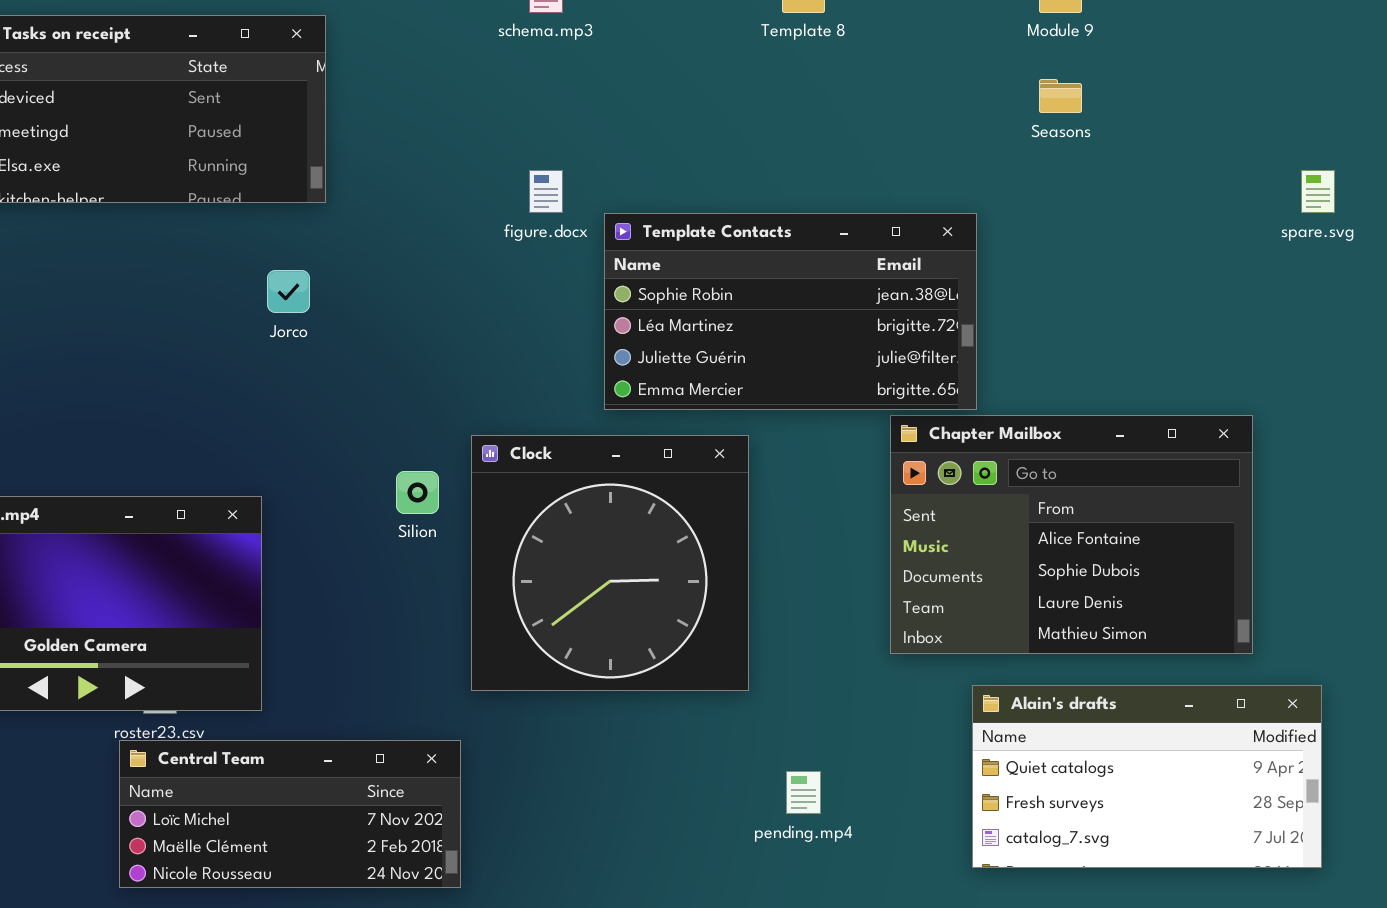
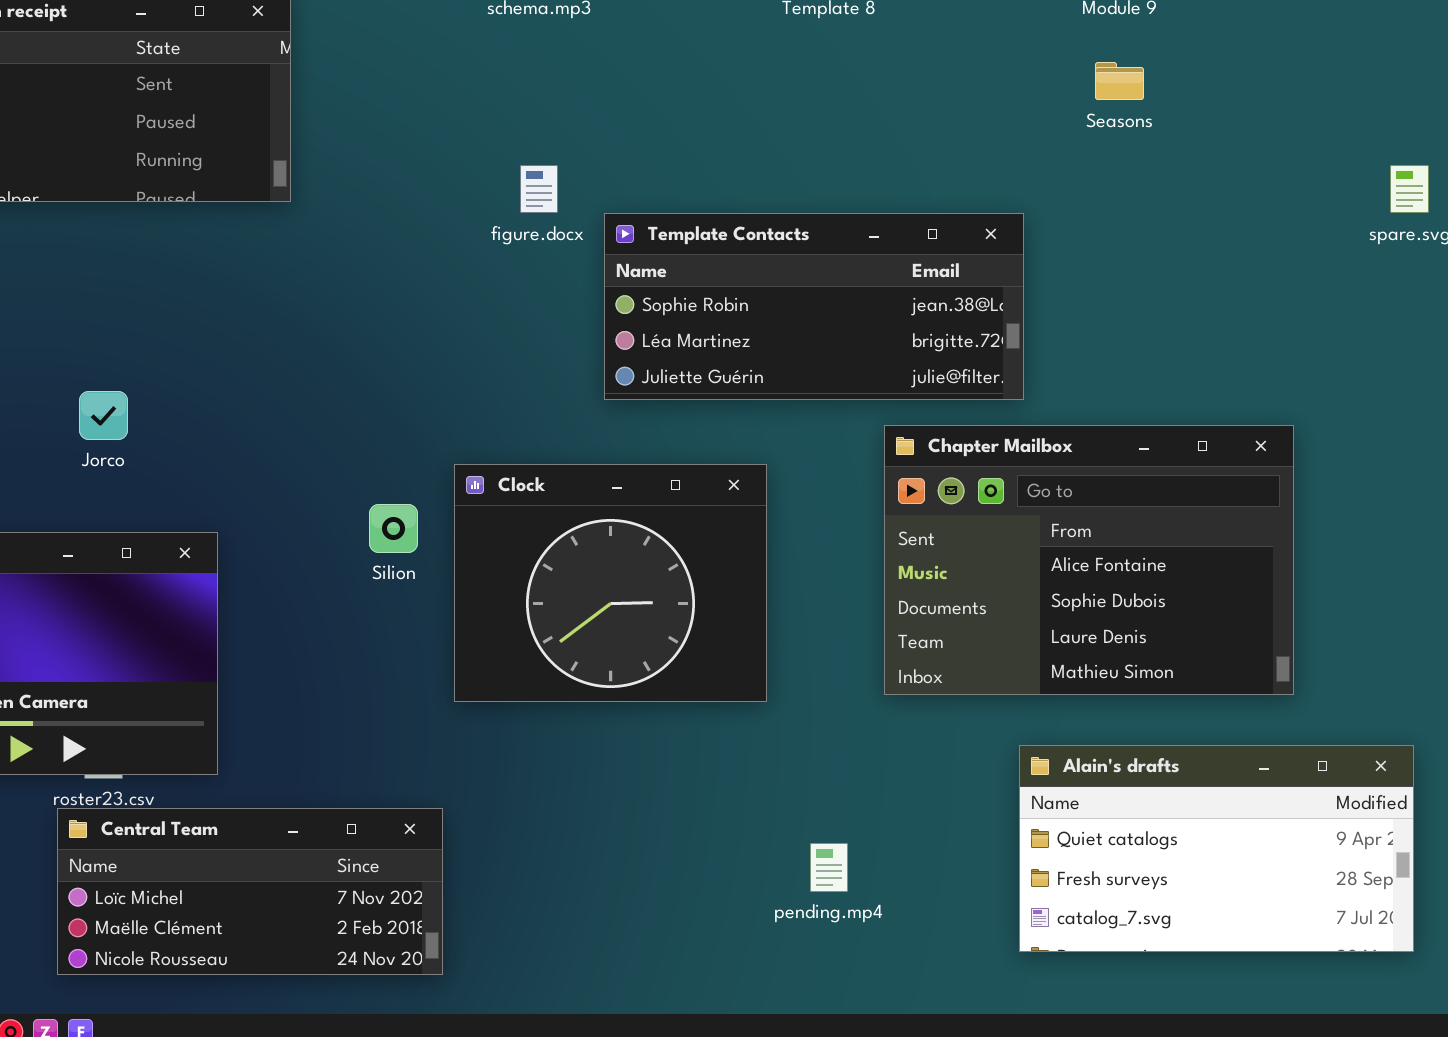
Template Contacts: [604,213,977,410] -> [604,213,1024,400], resized
Jorco: [267,270,310,313] -> [79,391,128,440], moved
Chapter Mailbox: [890,415,1253,654] -> [884,425,1294,695], moved
Clock: [471,435,749,691] -> [454,464,767,702], resized

